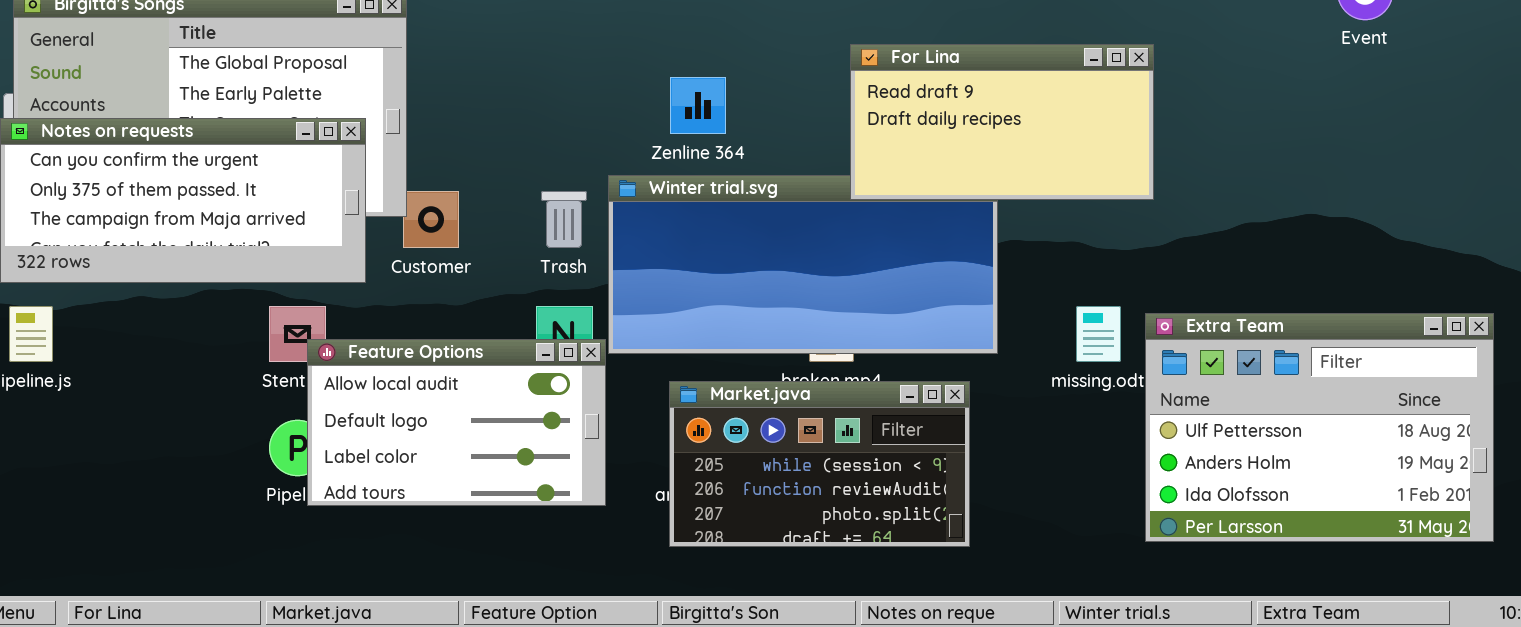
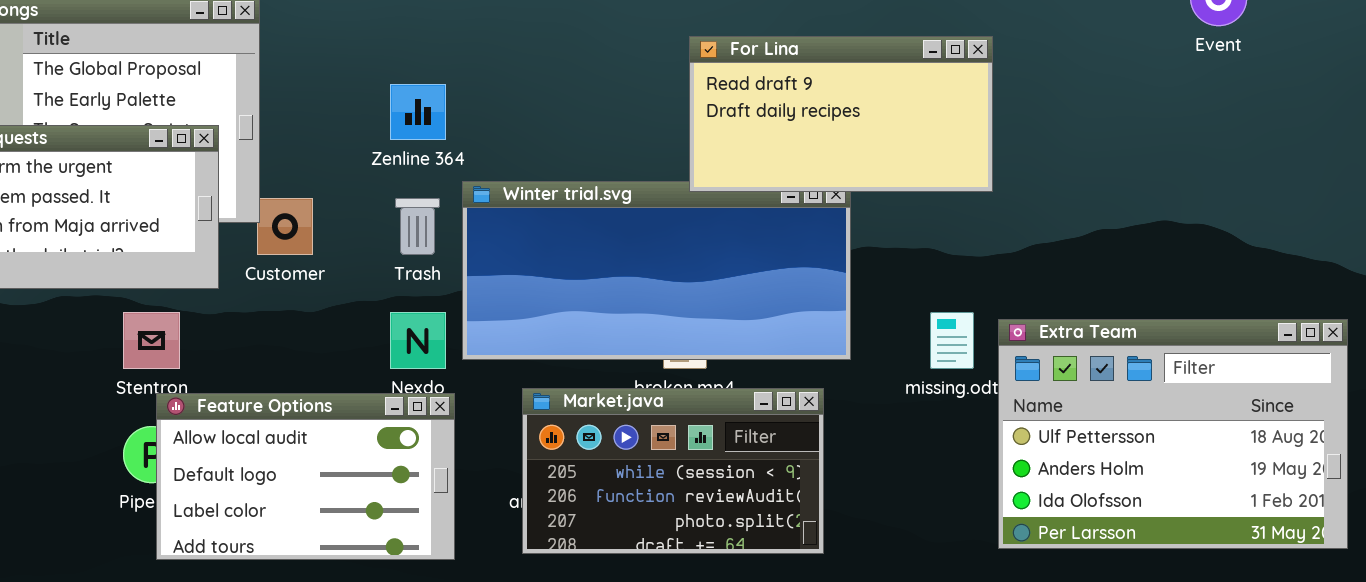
For Lina: [850,44,1154,200] -> [689,36,993,192], moved
Zenline 364: [670,77,726,134] -> [390,84,446,140], moved
Feature Options: [307,339,606,506] -> [156,393,455,560], moved

